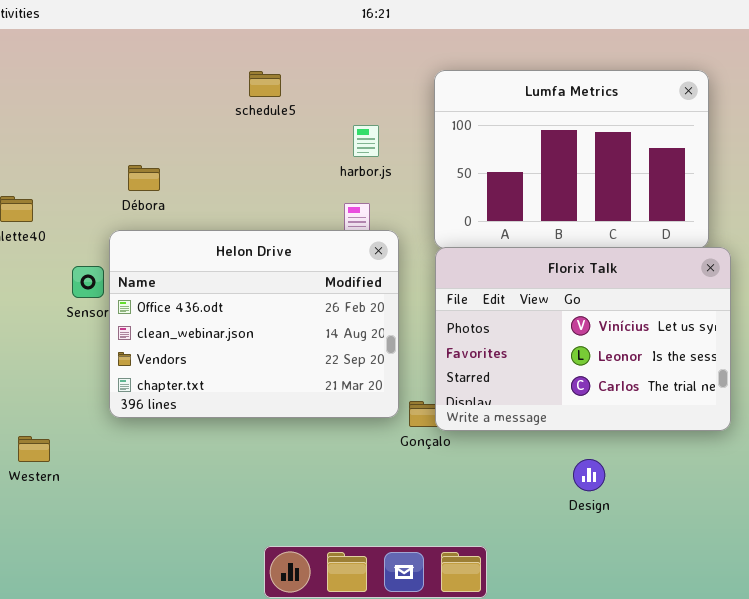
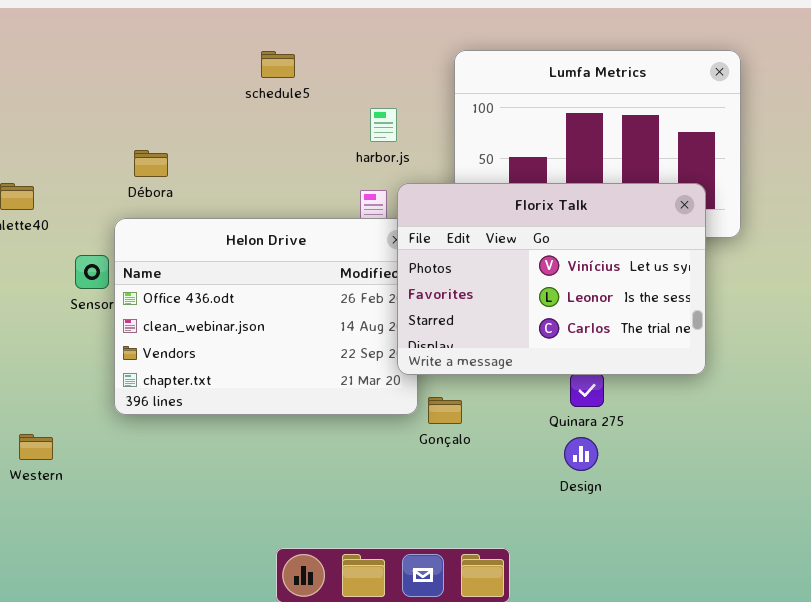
Florix Talk: [435,247,731,431] -> [397,183,706,375], moved
Design: [573,459,605,491] -> [564,437,598,471], moved

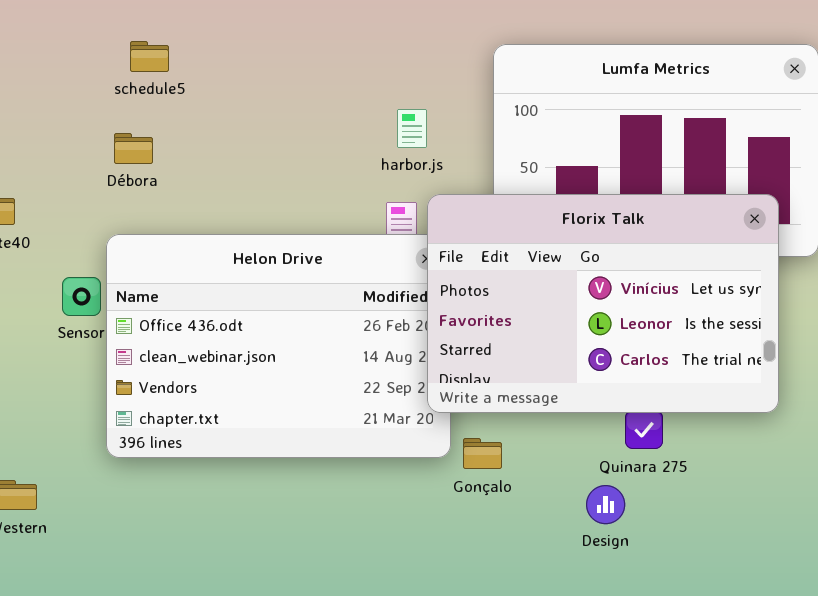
schedule5: [261,51,295,78] -> [130,41,169,72], moved
Débora: [134,150,168,177] -> [114,133,153,164], moved
Design: [564,437,598,471] -> [586,485,625,524], moved

